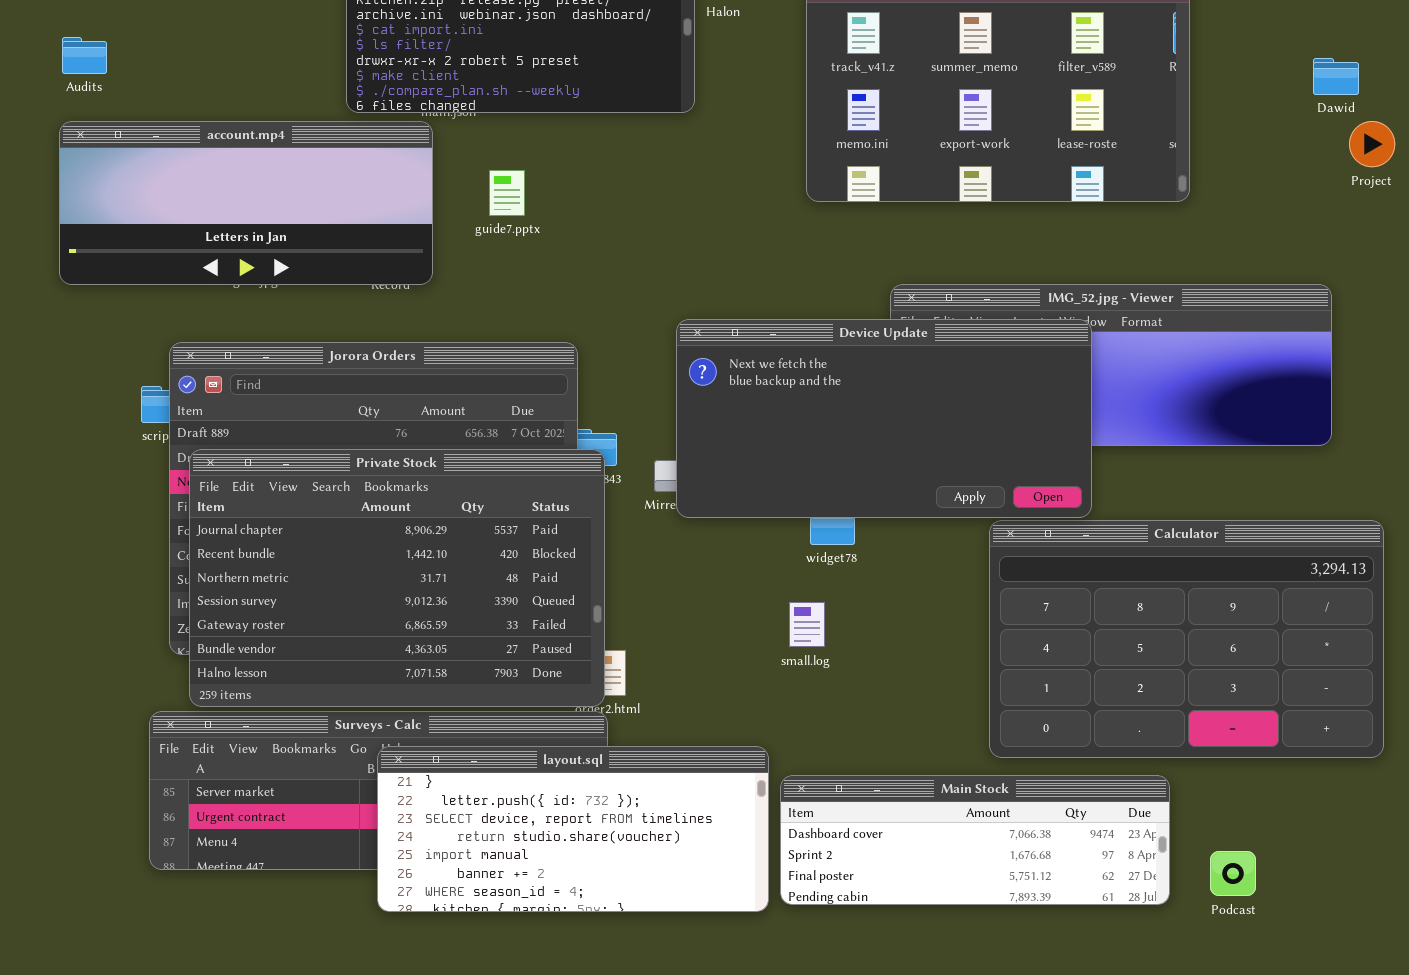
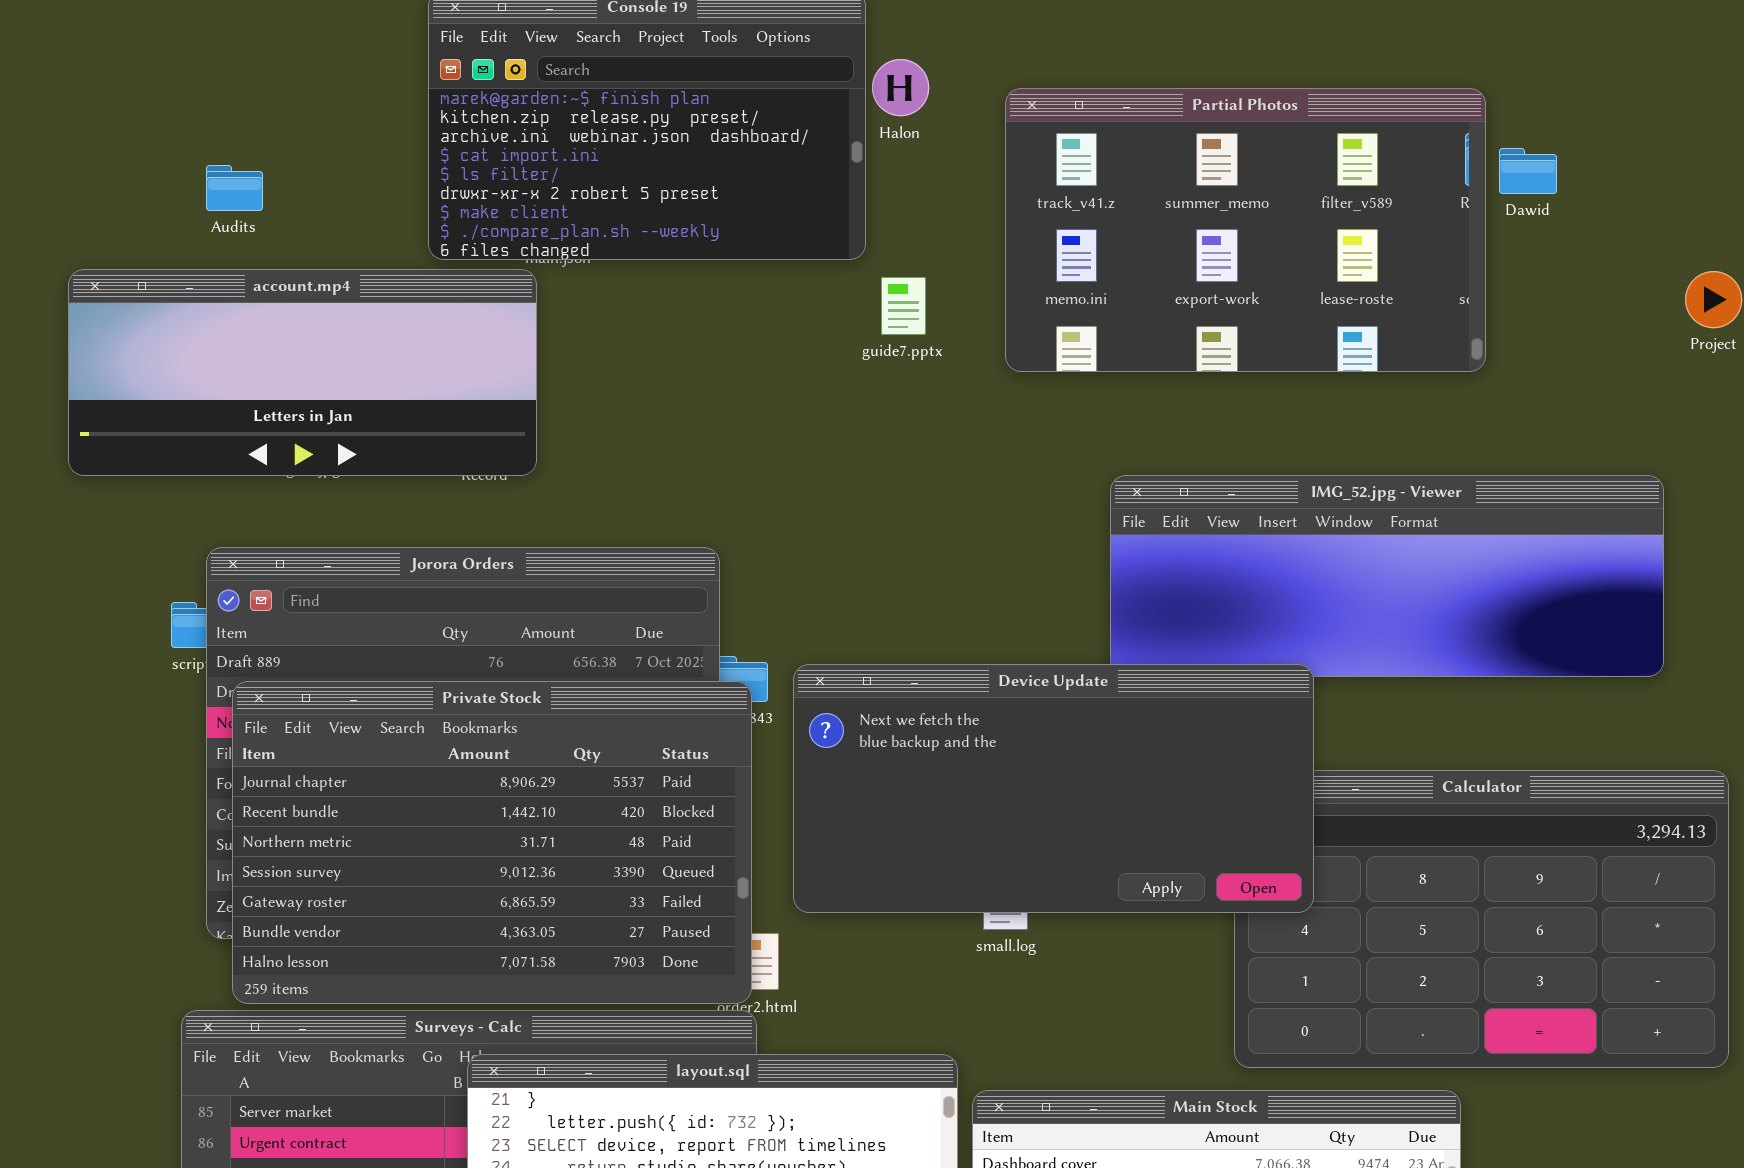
Audits: [62,37,107,74] -> [206,165,263,211], moved
Dawid: [1313,58,1359,95] -> [1499,148,1557,194], moved
guide7.pptx: [489,170,525,216] -> [881,277,926,335], moved
Device Update: [676,319,1092,518] -> [793,664,1314,913], moved

